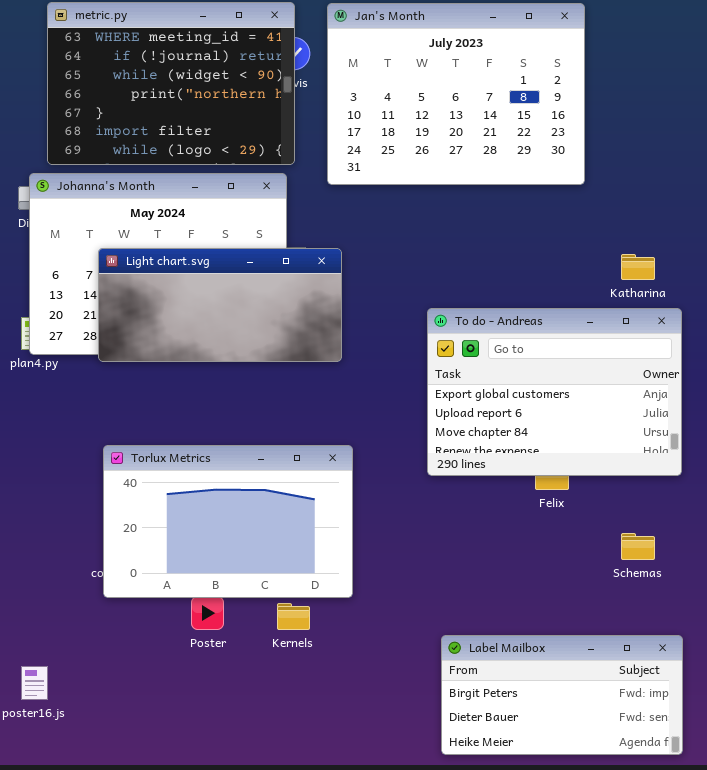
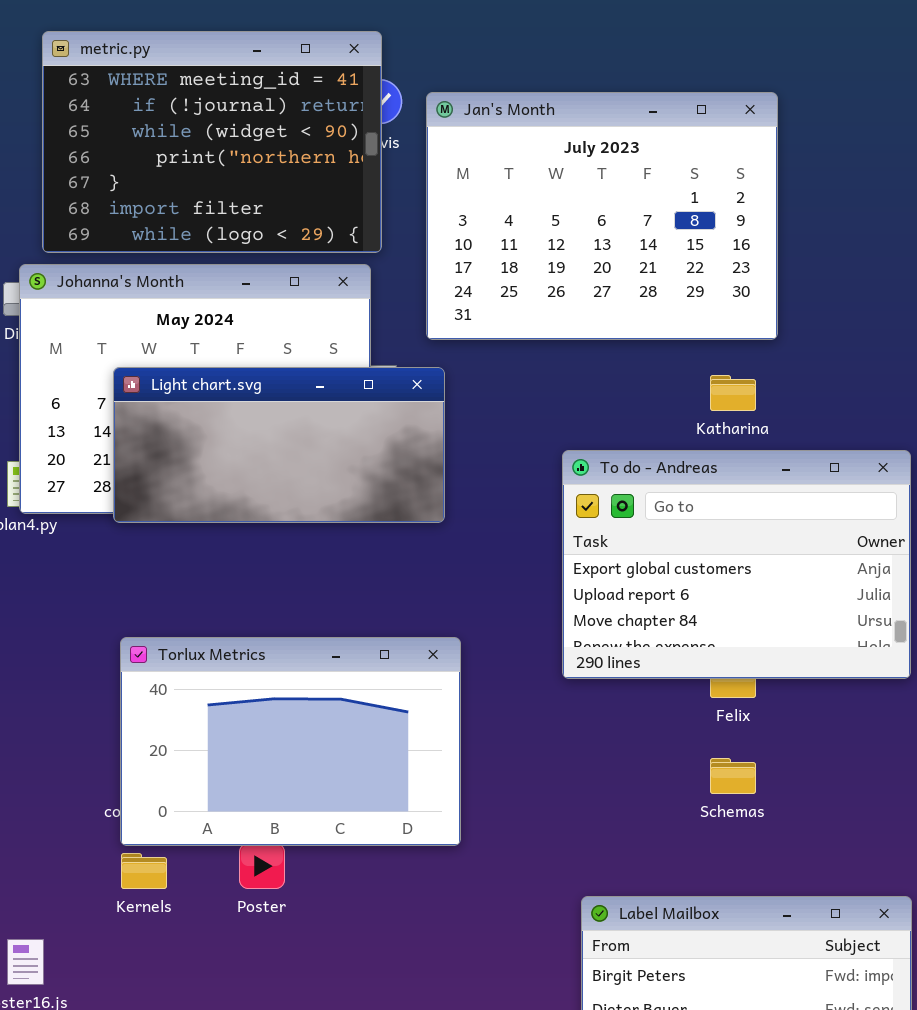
Jan's Month: [327,3,585,185] -> [426,92,778,340], moved
Katharina: [621,254,655,280] -> [710,375,756,411], moved
Schemas: [621,533,655,560] -> [710,758,756,794], moved
Kernels: [277,603,310,630] -> [121,853,167,889], moved

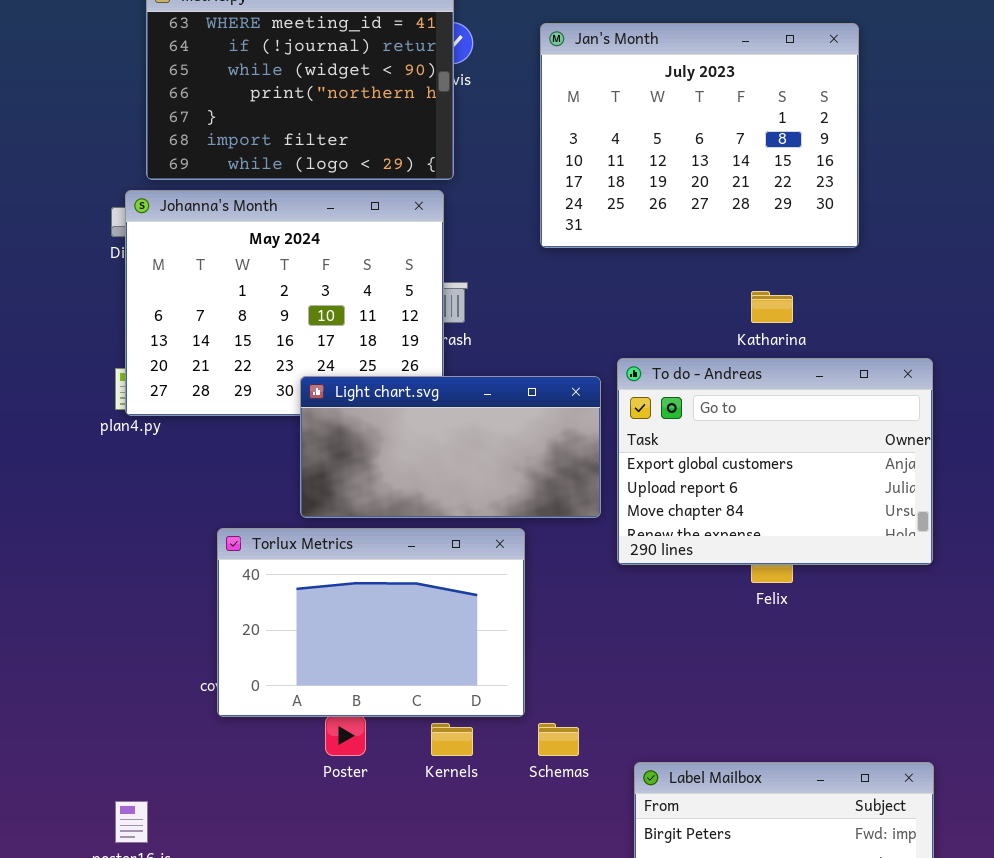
Jan's Month: [426,92,778,340] -> [540,23,859,248], moved
Light chart.svg: [113,367,445,523] -> [300,376,601,518], moved
Schemas: [710,758,756,794] -> [538,723,579,756], moved
Kernels: [121,853,167,889] -> [431,723,473,756], moved

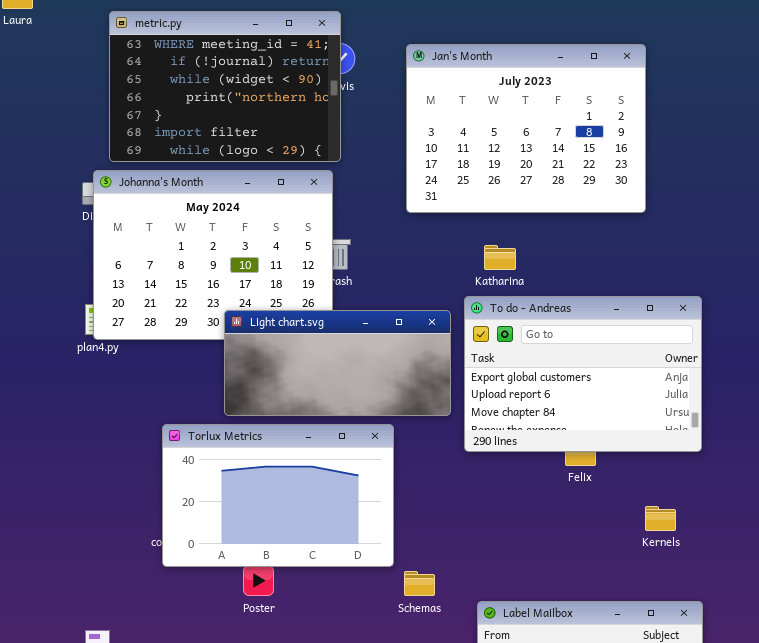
Katharina: [751,291,793,323] -> [484,245,516,270], moved
Kernels: [431,723,473,756] -> [645,506,676,531], moved

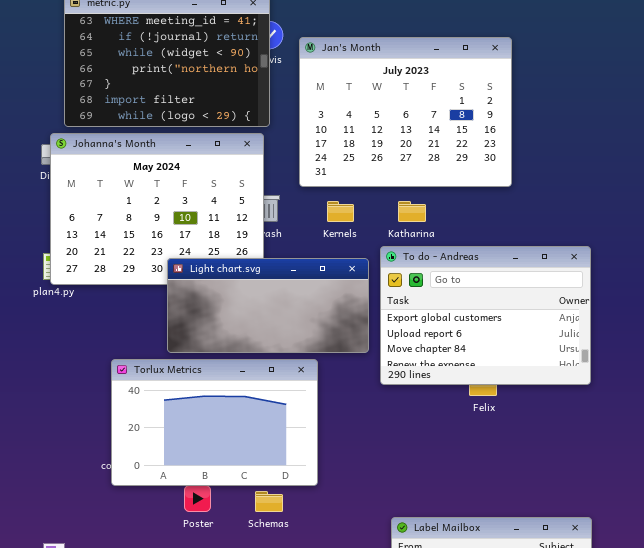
Jan's Month: [406,44,646,213] -> [299,37,512,187], moved
Kernels: [645,506,676,531] -> [327,201,354,222], moved
Schemas: [404,571,435,596] -> [255,491,283,512], moved

